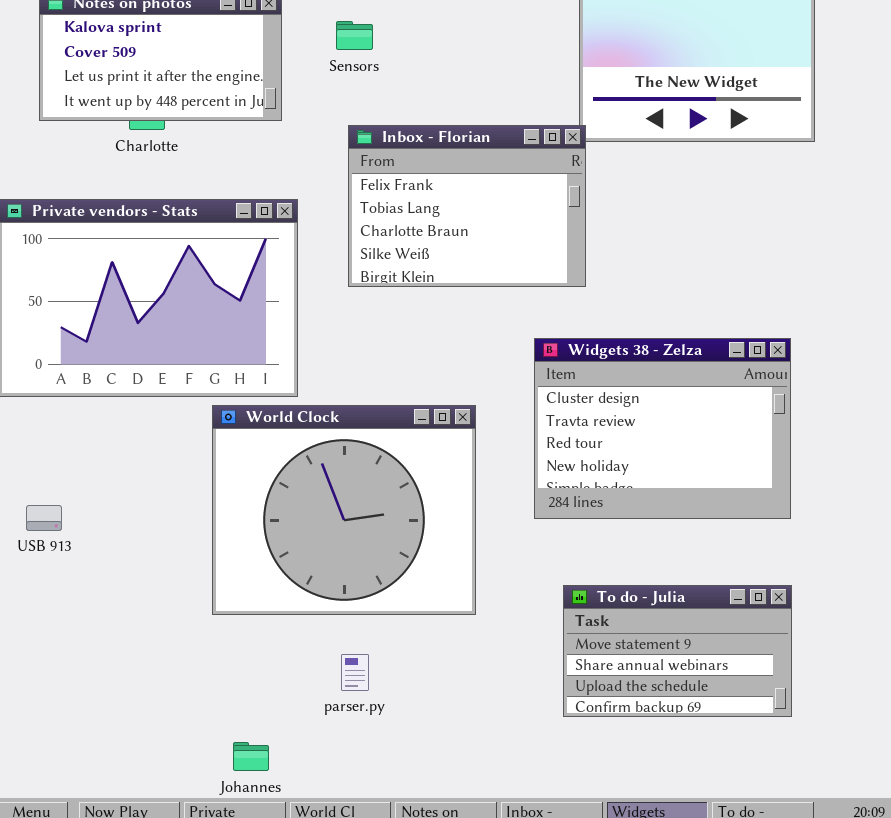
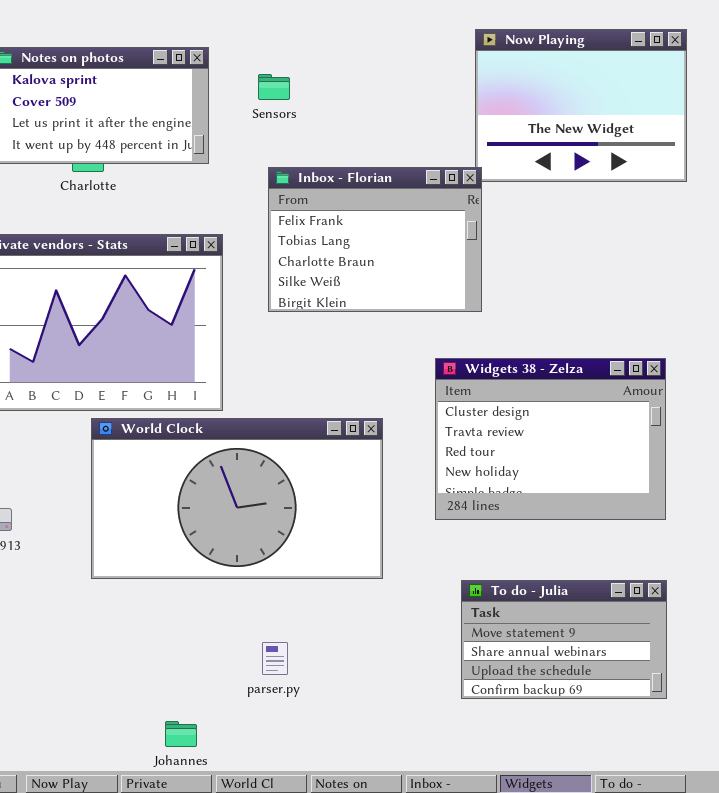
World Clock: [212,405,476,615] -> [91,418,383,579], resized

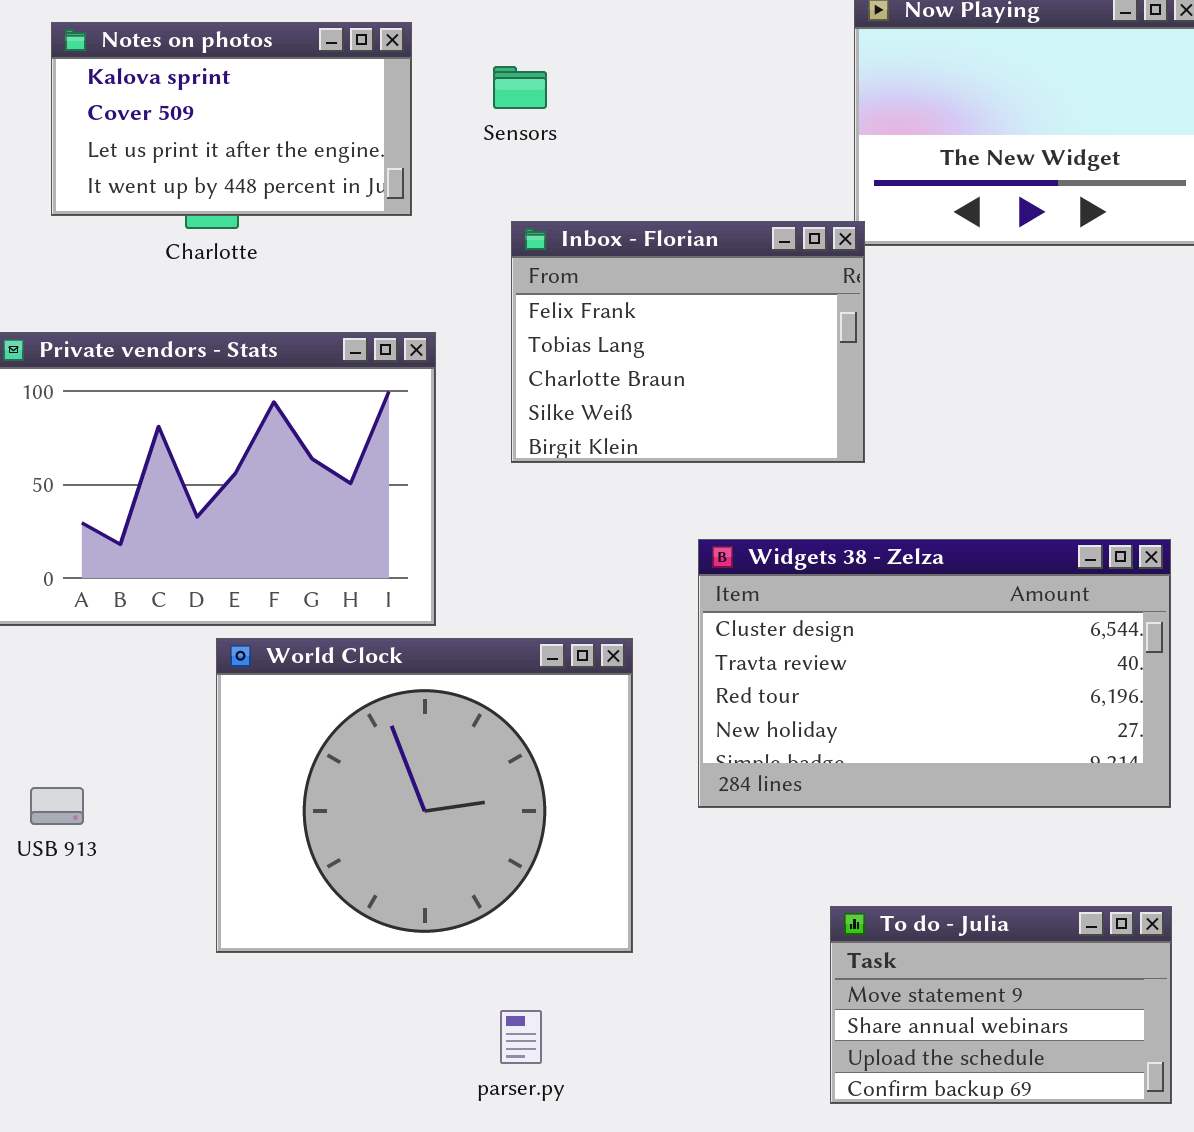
Widgets 38 - Zelza: [435,358,666,520] -> [698,539,1171,808], resized
World Clock: [91,418,383,579] -> [216,638,633,953], resized

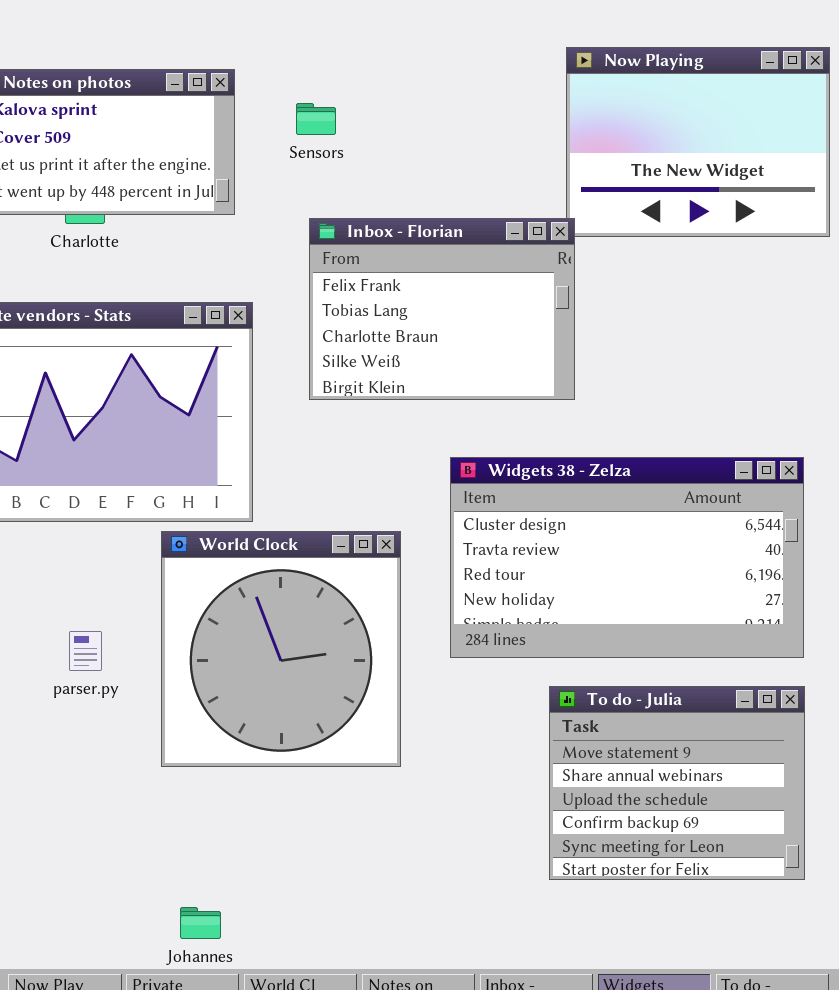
World Clock: [216,638,633,953] -> [161,531,401,767], resized
To do - Julia: [830,906,1172,1104] -> [549,686,805,880], resized
parser.py: [500,1010,542,1064] -> [69,631,102,671], moved

